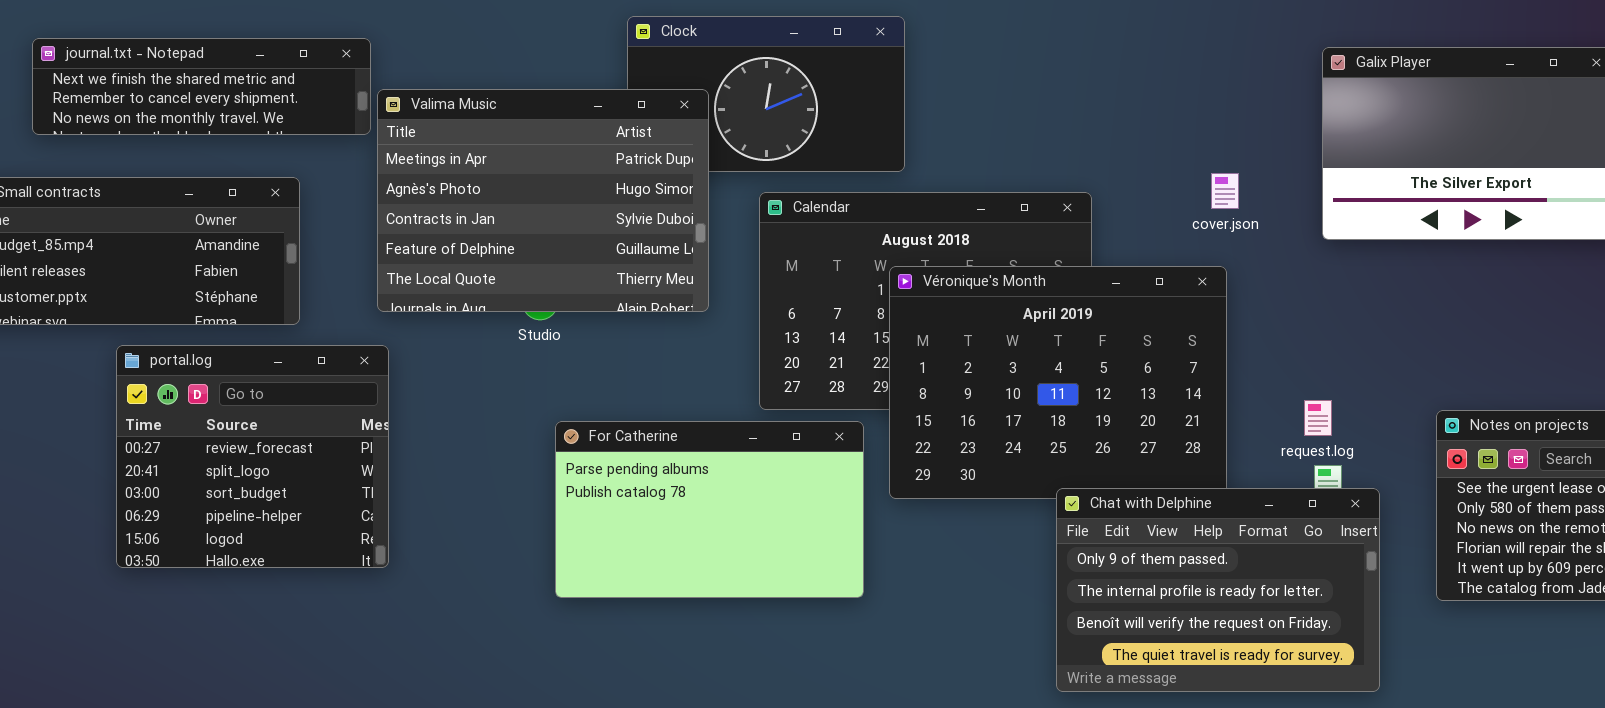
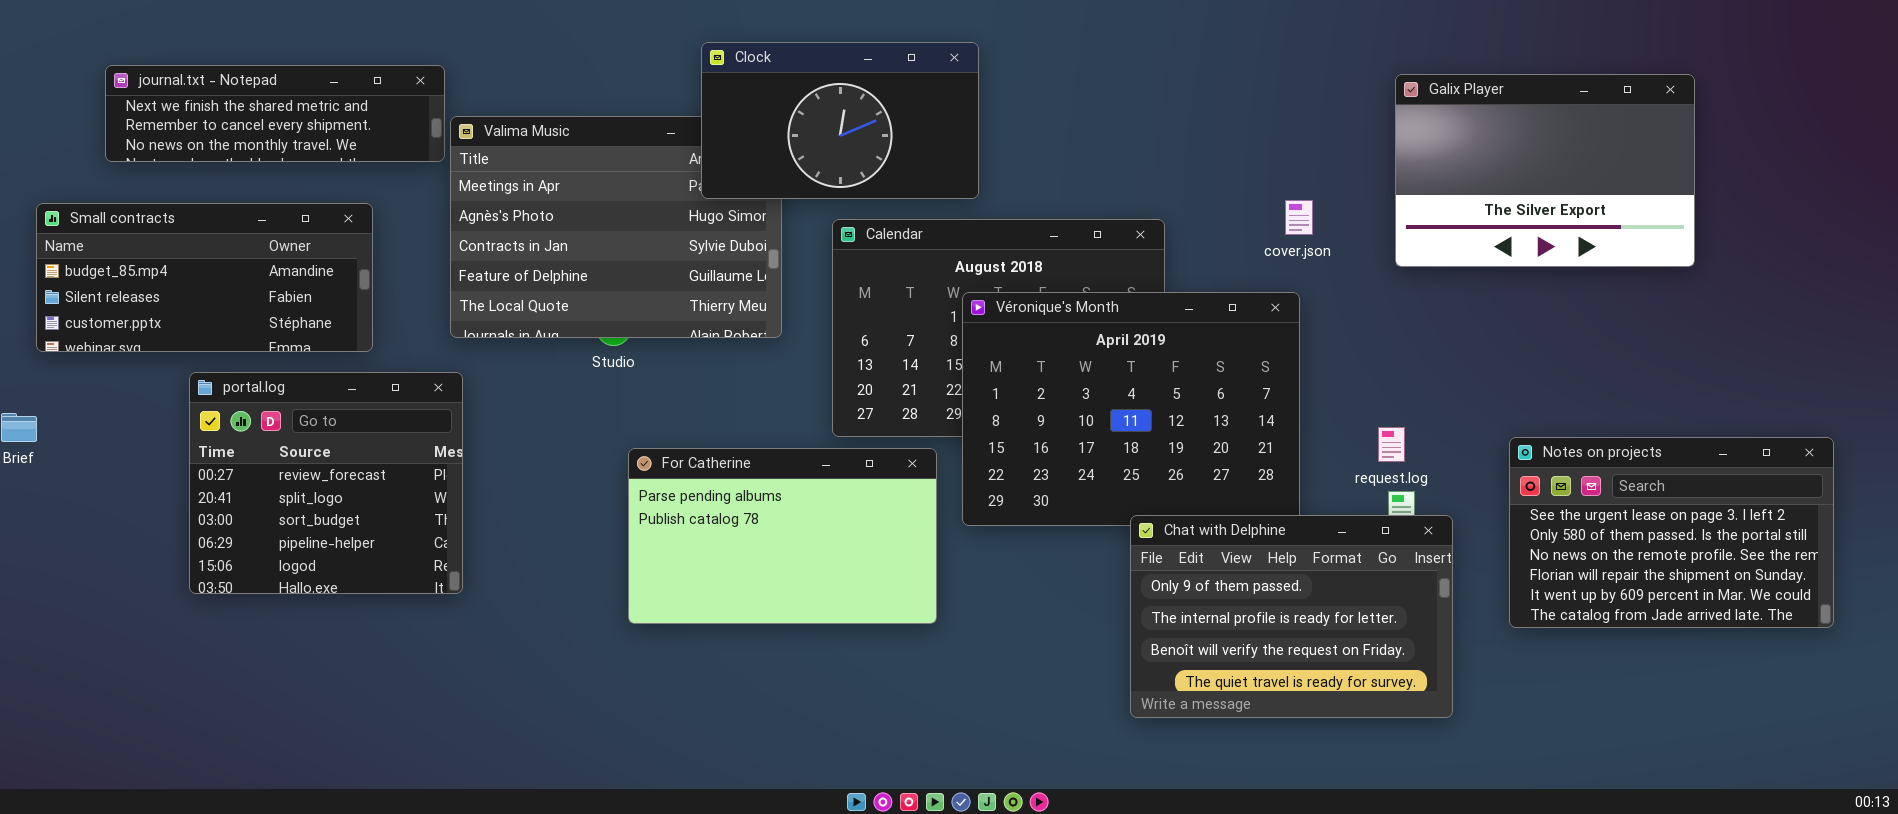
Clock: [627,16,905,172] -> [701,42,979,199], raised

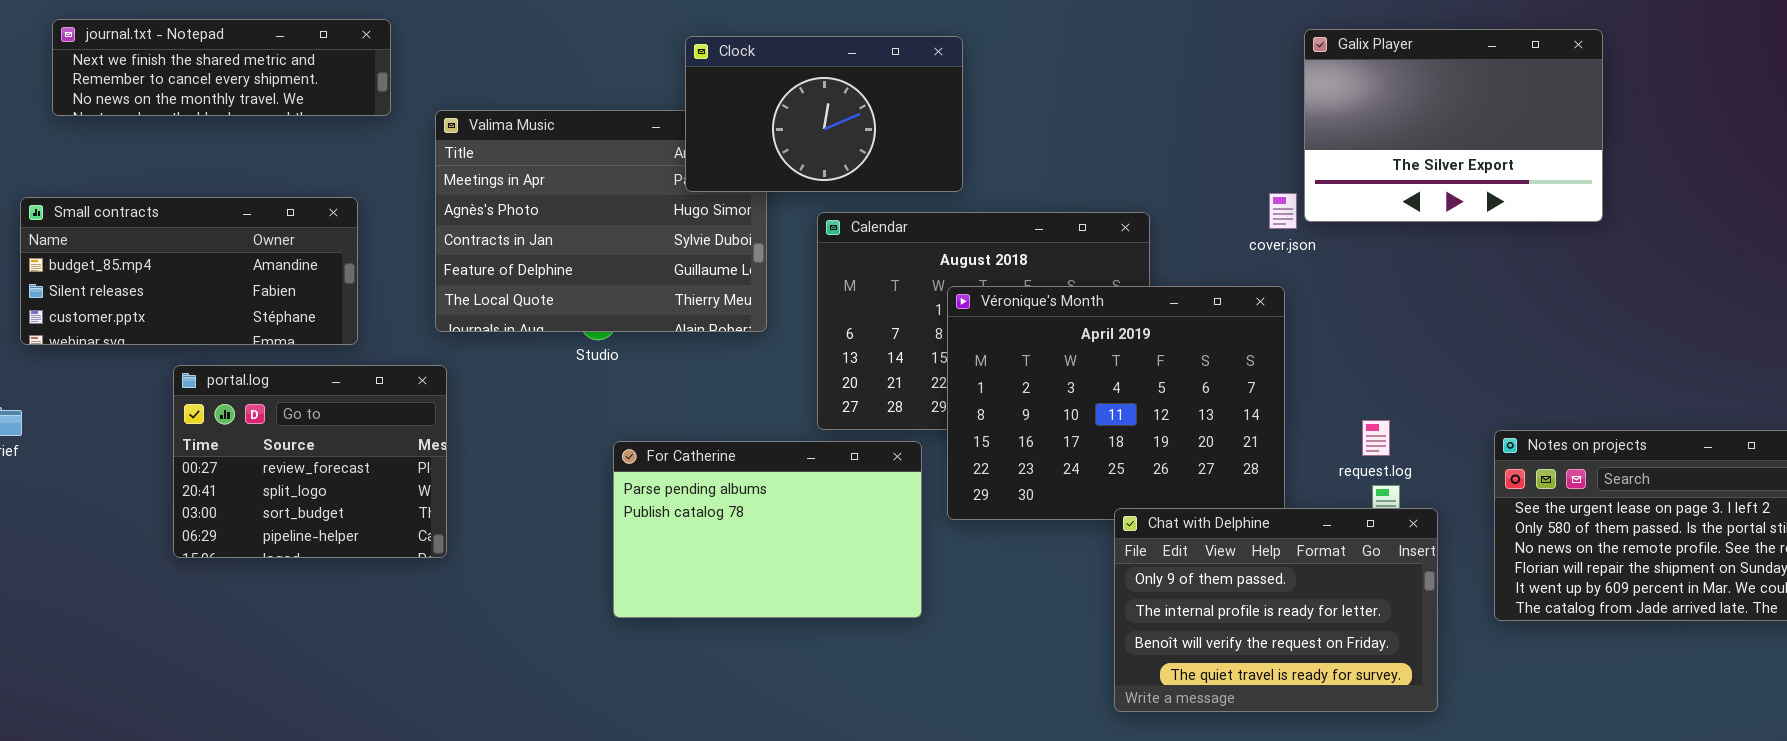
journal.txt - Notepad: [105,65,445,162] -> [52,19,391,116], moved
Galix Player: [1395,74,1695,267] -> [1304,29,1603,222], moved
portal.log: [189,372,463,594] -> [173,365,447,558], resized

